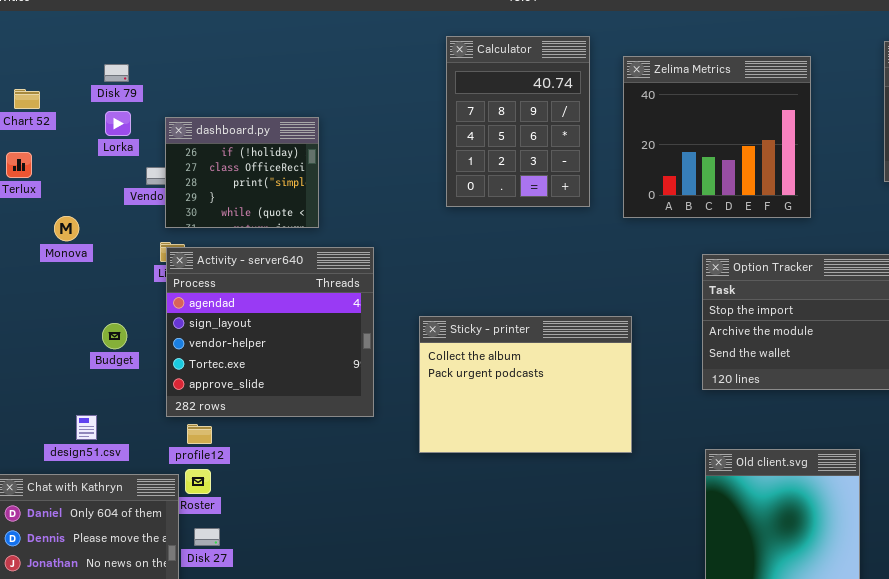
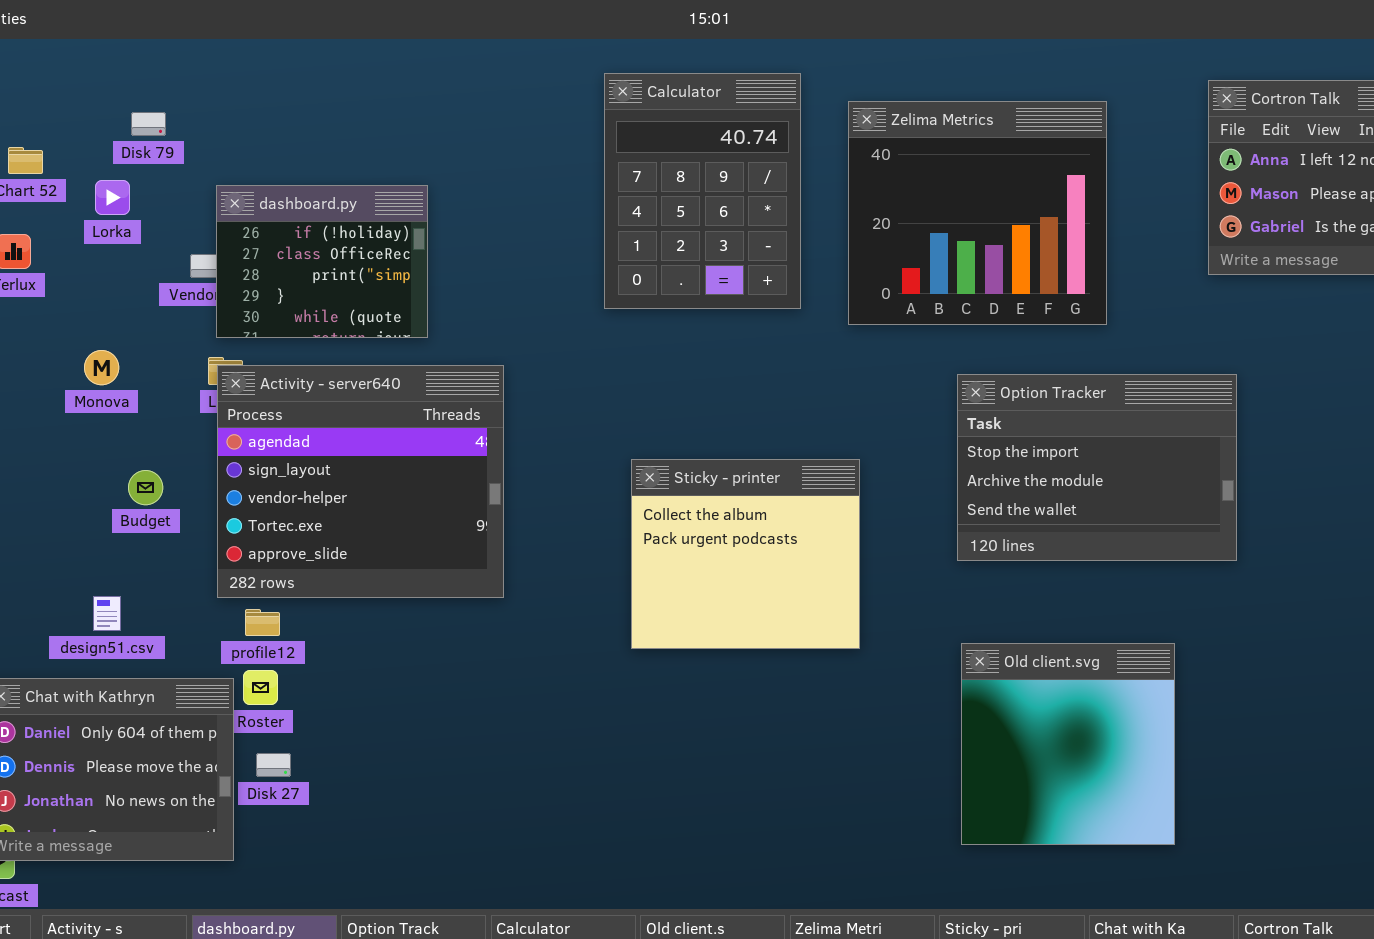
Lorka: [105,111,131,136] -> [95,180,130,215], moved
Monova: [54,216,79,241] -> [84,350,119,385], moved
Sticky - printer: [419,316,632,453] -> [631,459,860,649], resized

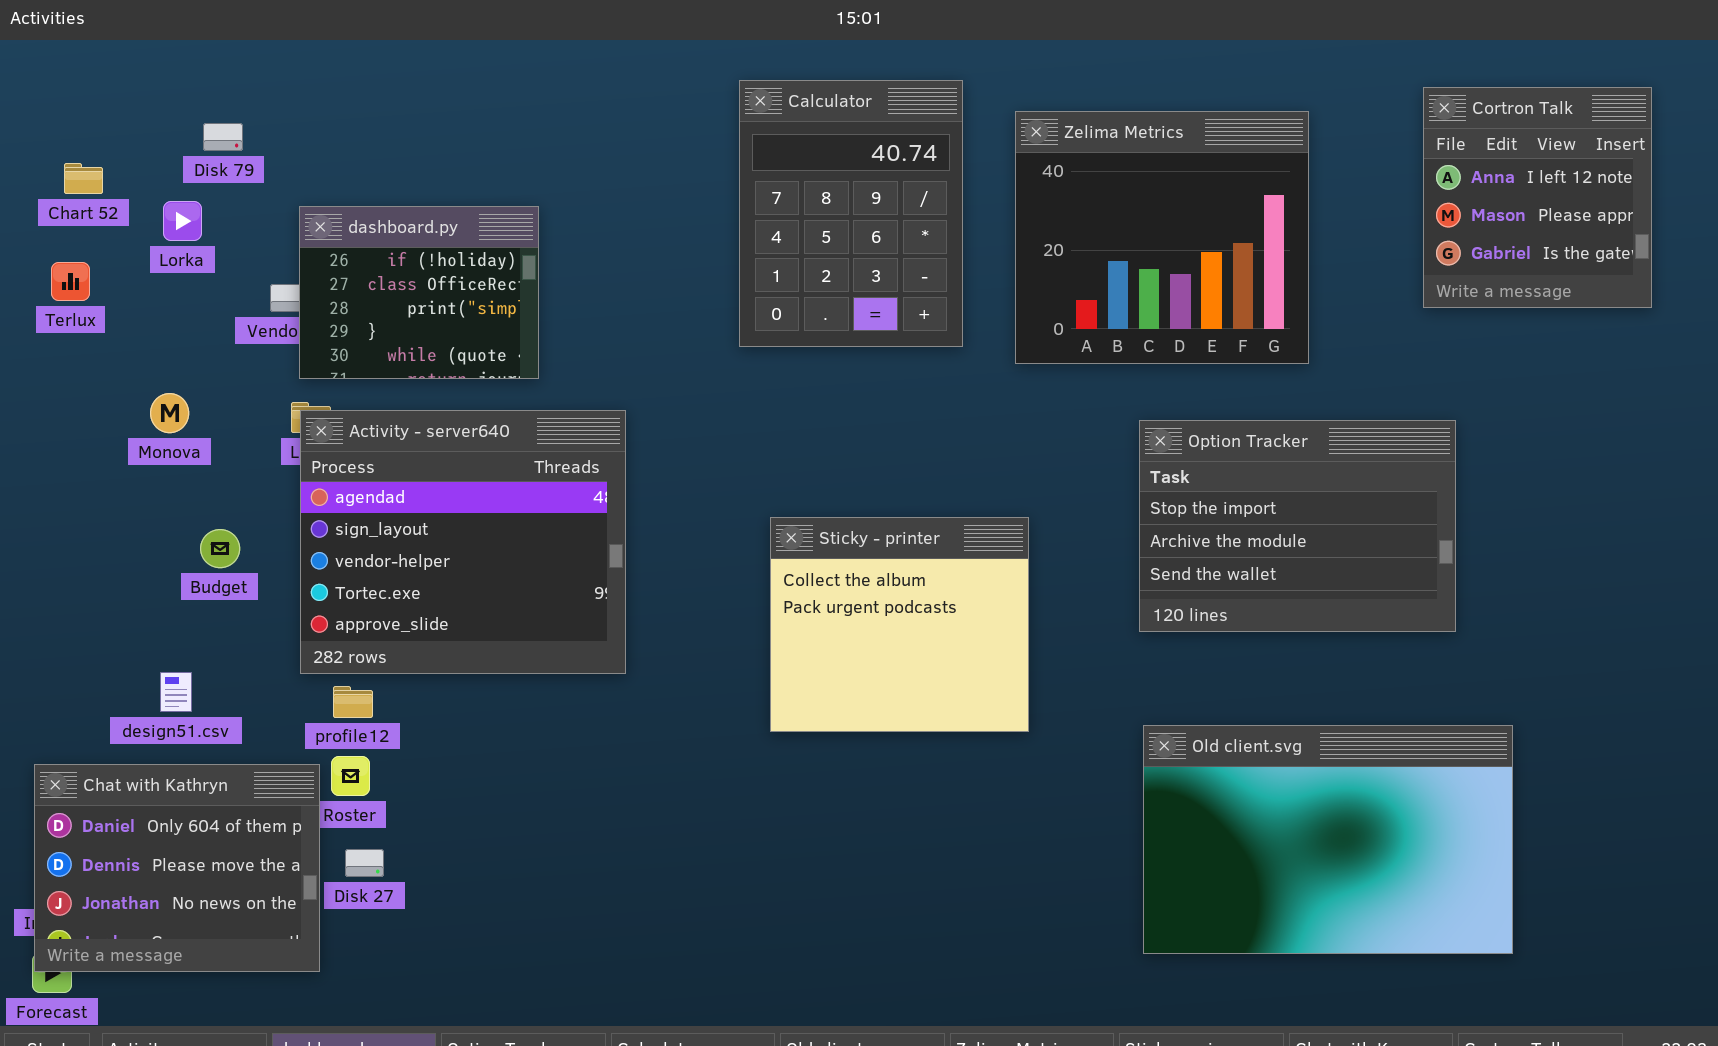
Old client.svg: [961,643,1175,845] -> [1143,725,1513,954], resized

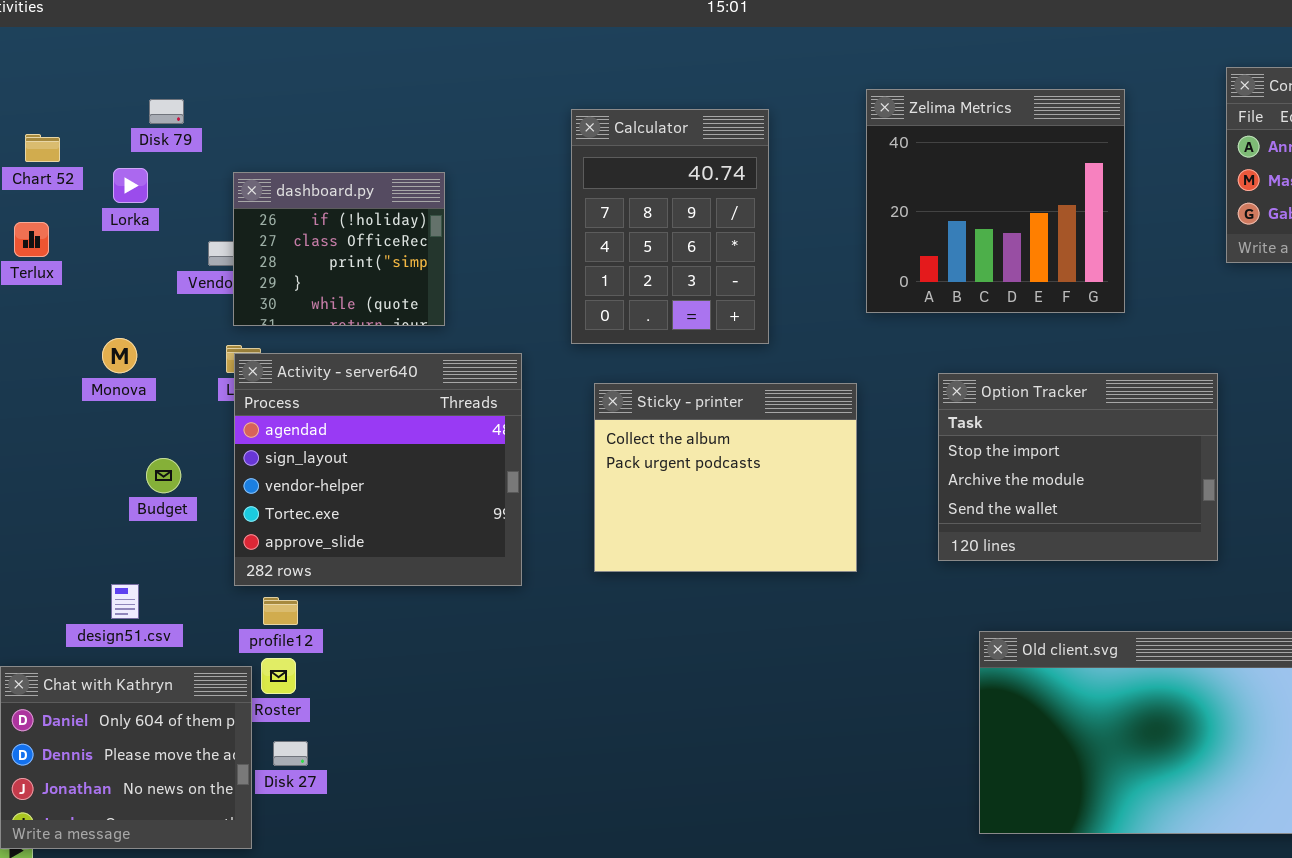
Calculator: [739,80,963,347] -> [571,109,769,344], moved
Option Tracker: [1139,420,1456,632] -> [938,373,1218,561], moved
Sticky - printer: [770,517,1029,732] -> [594,383,857,572], moved, resized

